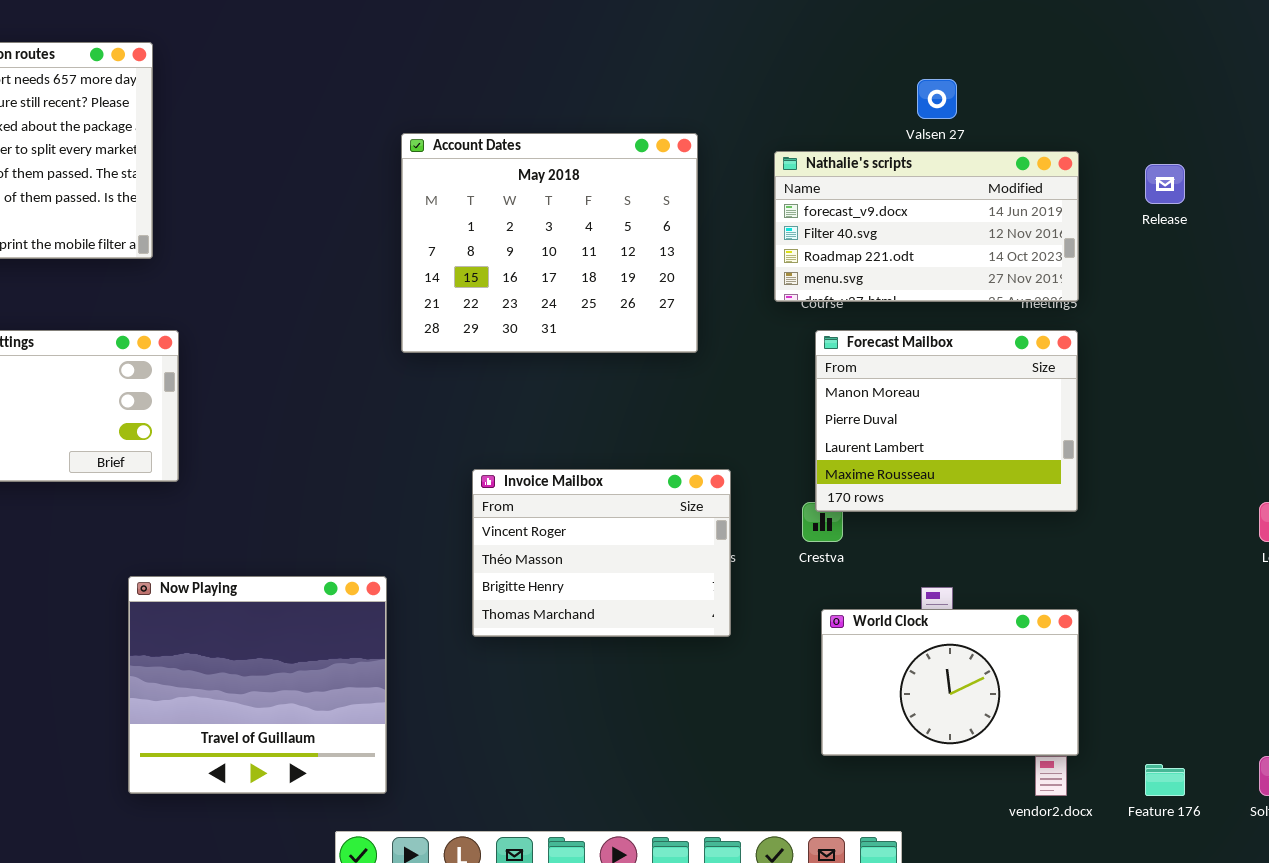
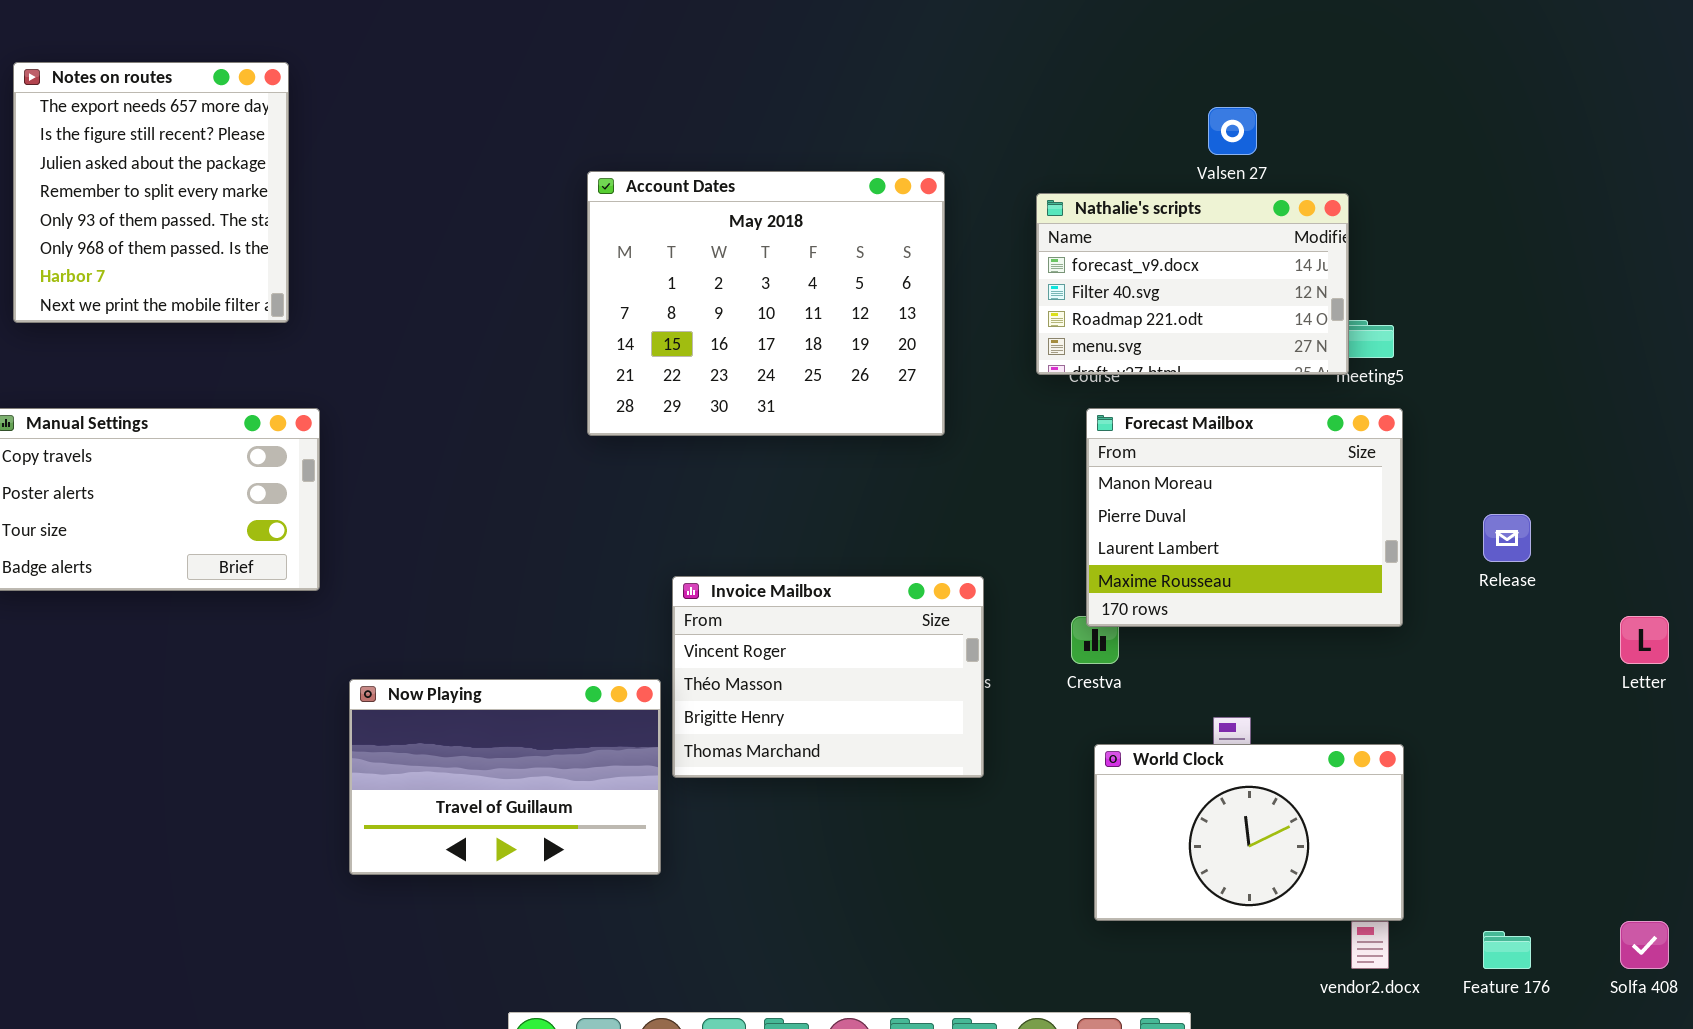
Nathalie's scripts: [774,151,1079,302] -> [1036,193,1349,375], resized
Release: [1145,164,1185,204] -> [1483,514,1531,562], moved
Now Playing: [128,576,387,794] -> [349,679,661,875], moved, resized

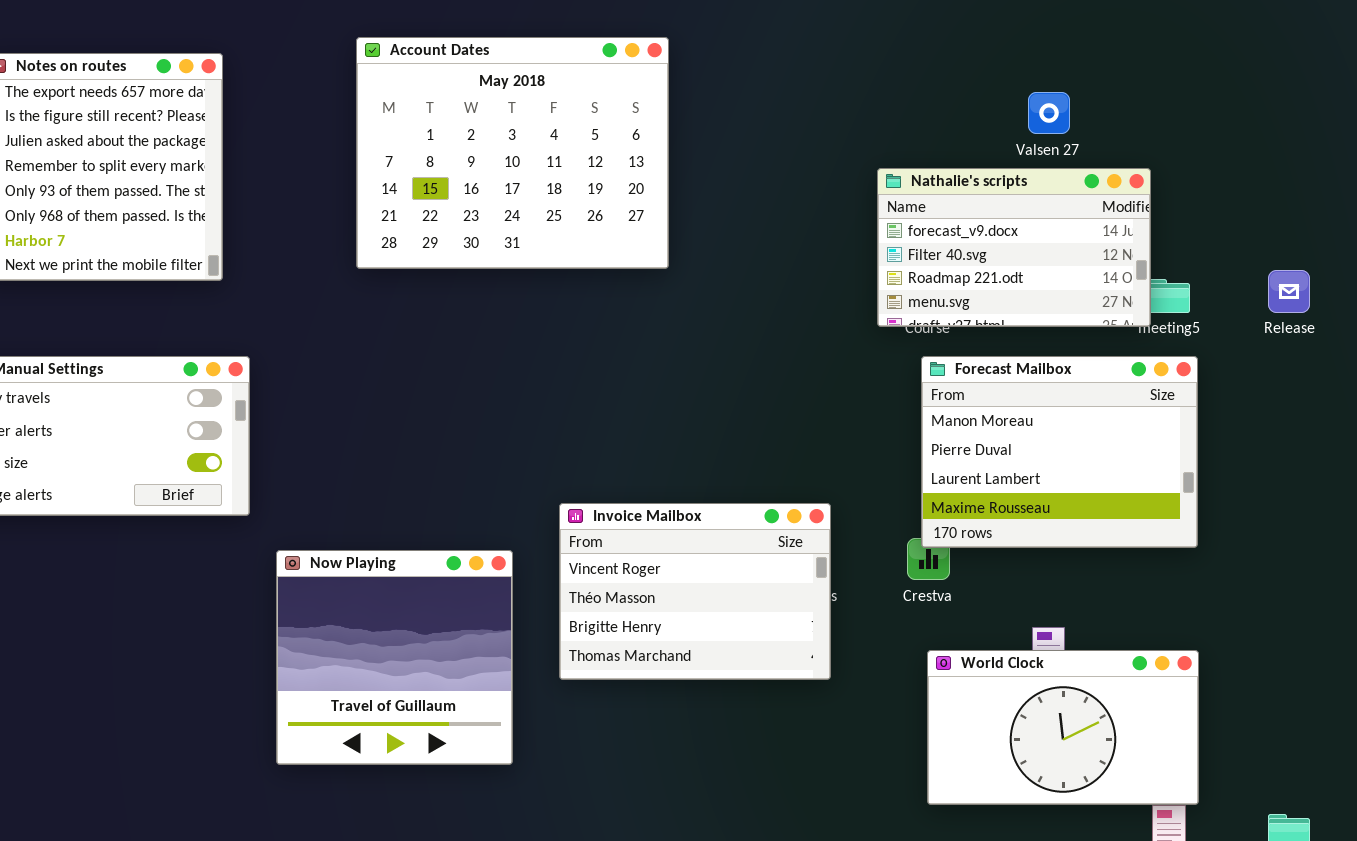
Account Dates: [587,171,945,436] -> [356,37,669,269], moved
Release: [1483,514,1531,562] -> [1268,270,1310,313], moved
Now Playing: [349,679,661,875] -> [276,550,513,765], resized

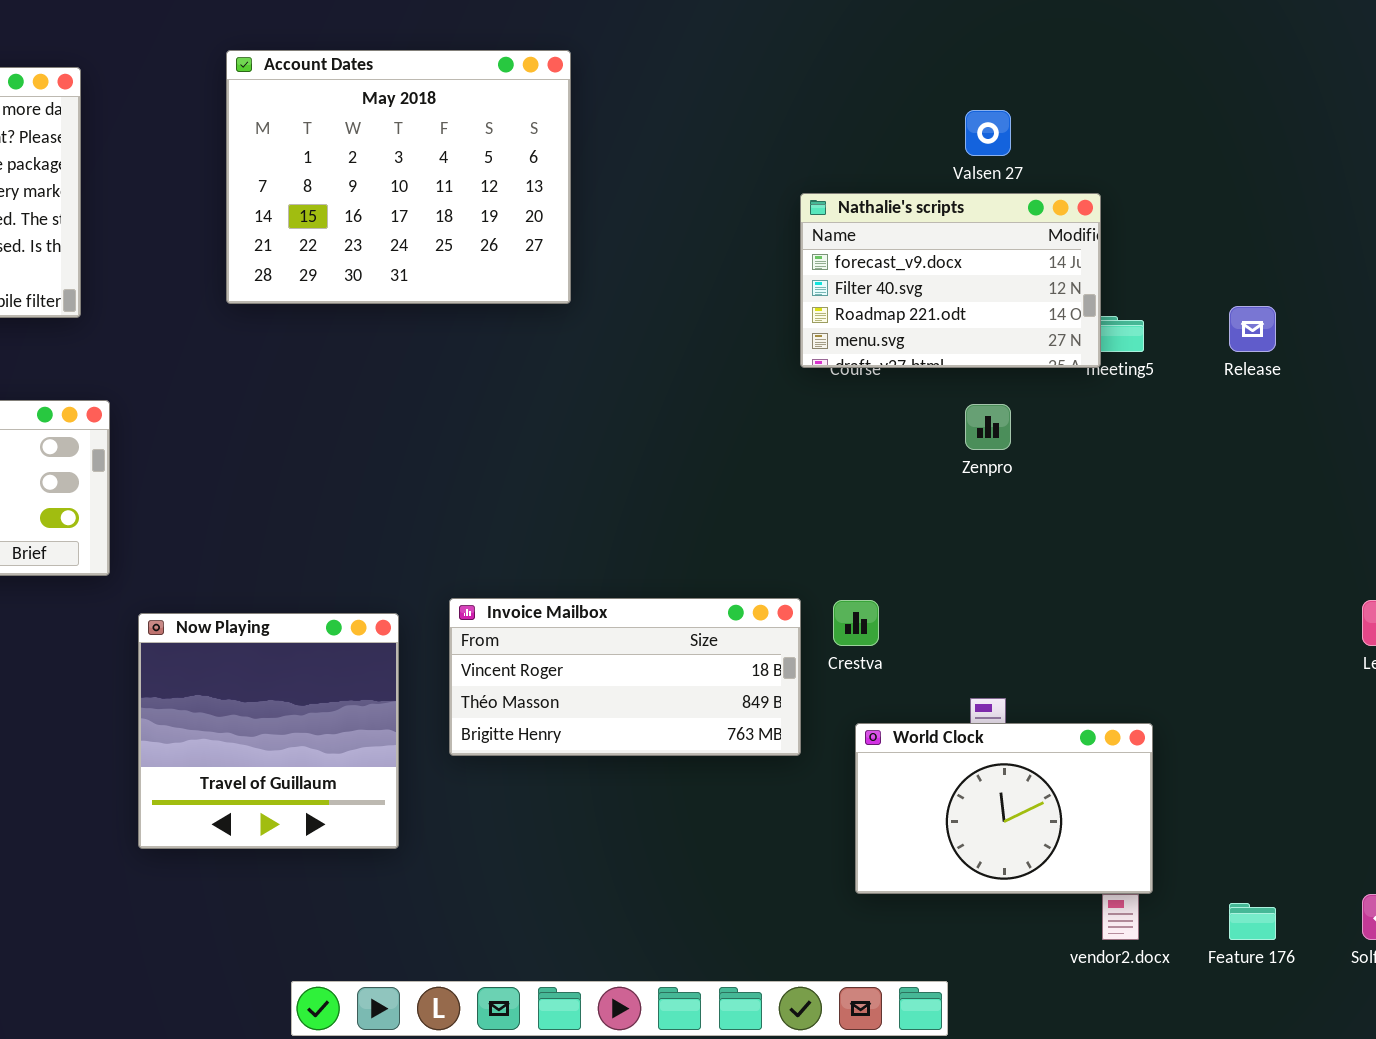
Forecast Mailbox: [921,356,1198,548] -> none, closed
Invoice Mailbox: [559,503,831,680] -> [449,598,801,756], resized

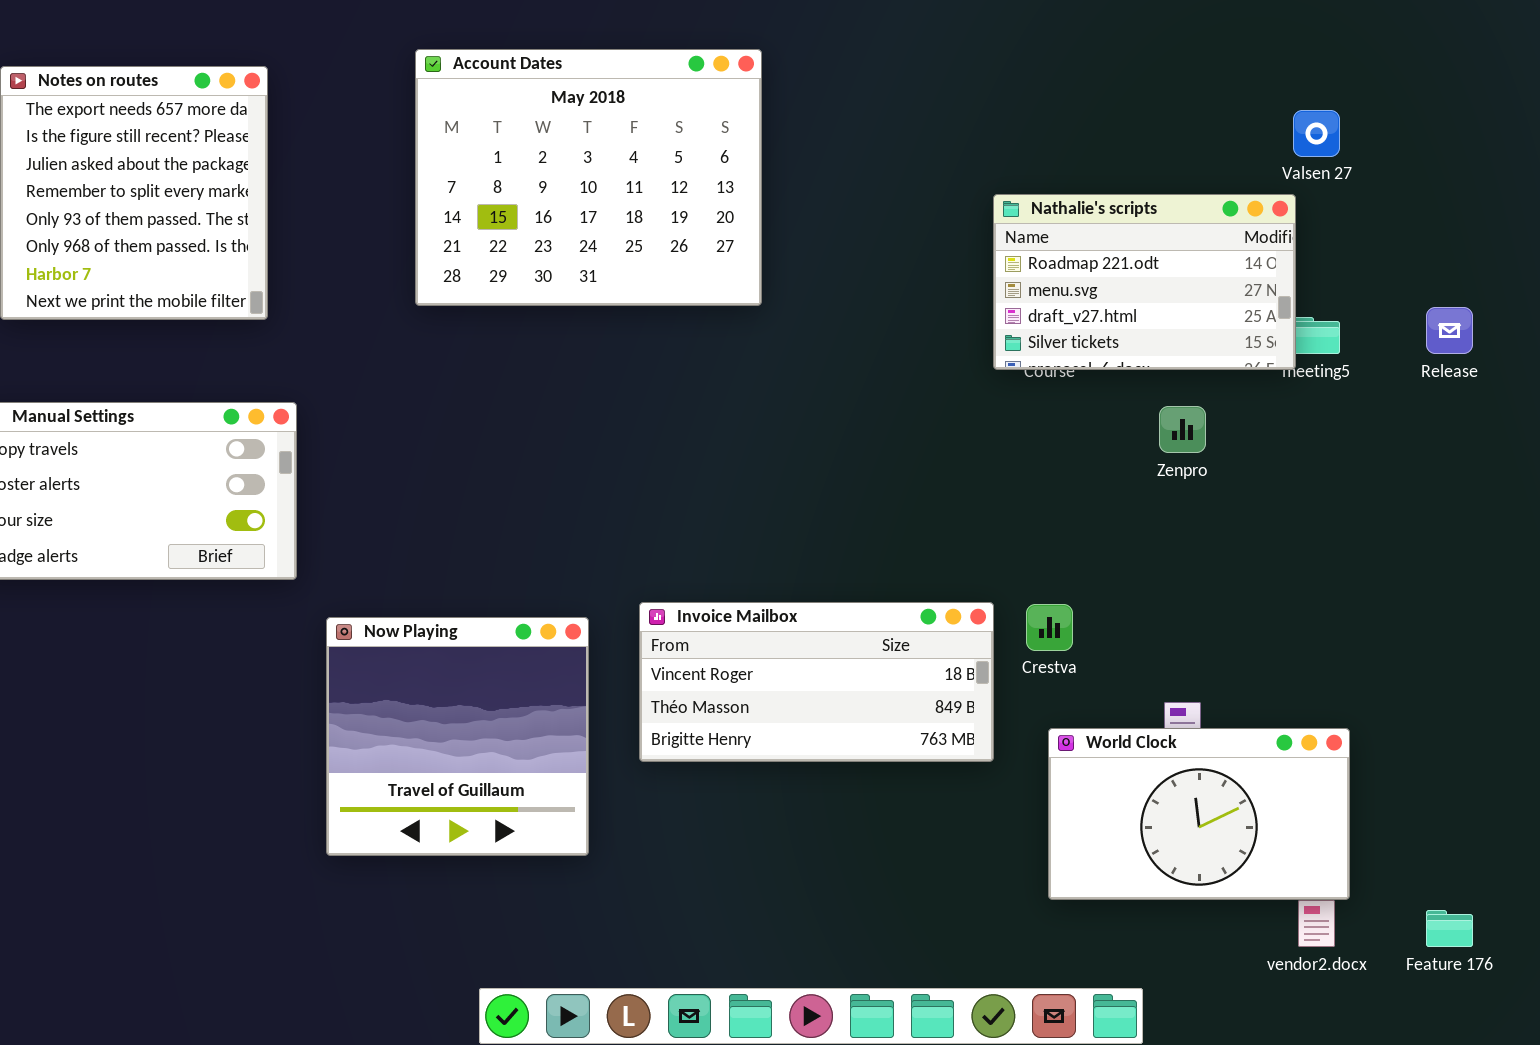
Valsen 27: [965,110,1011,156] -> [1293,110,1340,157], moved
Nathalie's scripts: [800,193,1101,368] -> [993,194,1296,370], scrolled down 2 rows

